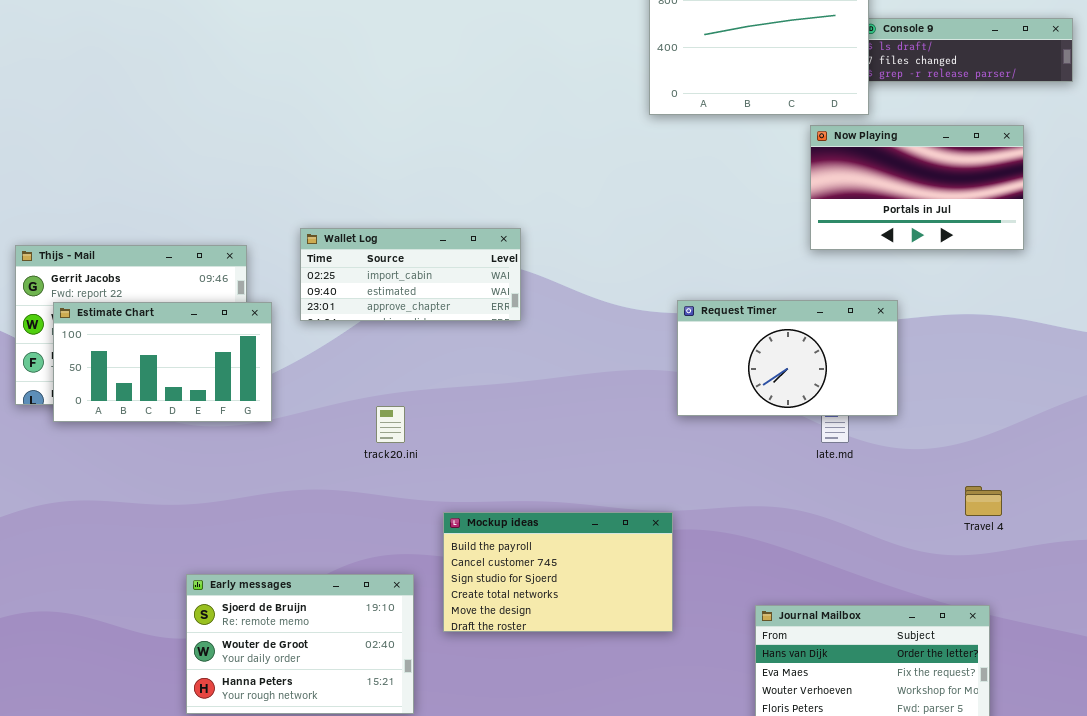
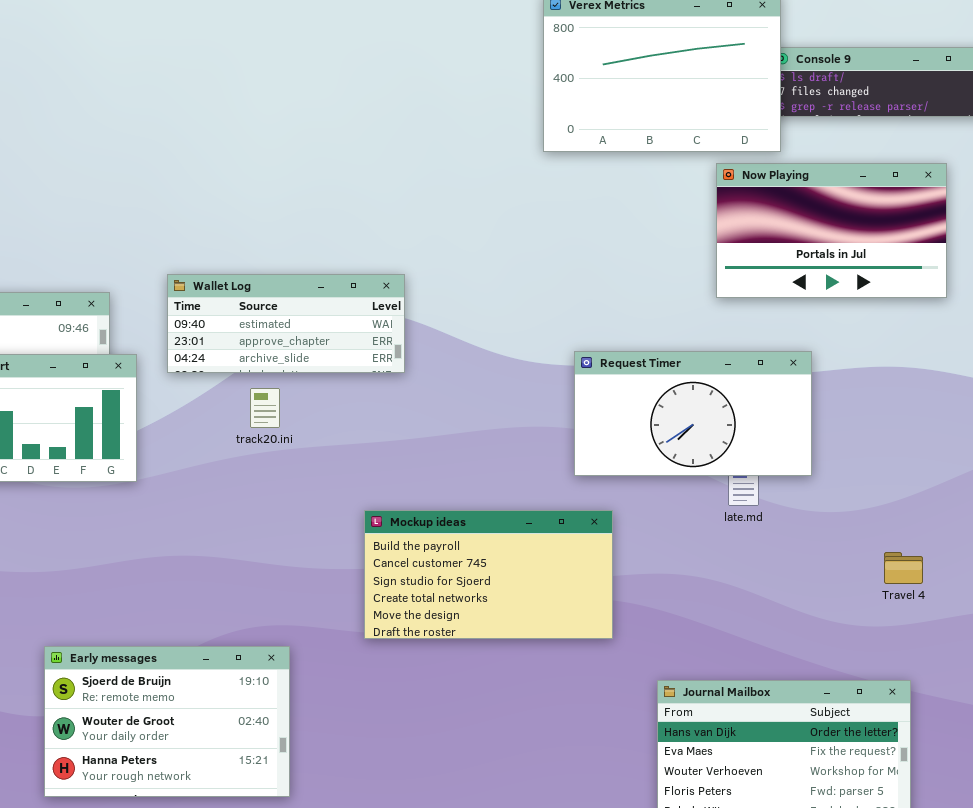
Wallet Log: [300,228,521,321] -> [167,274,405,373], scrolled down 1 row
track20.ini: [376,406,405,443] -> [250,388,280,428], moved
Mockup ideas: [443,512,673,632] -> [364,510,613,639], moved

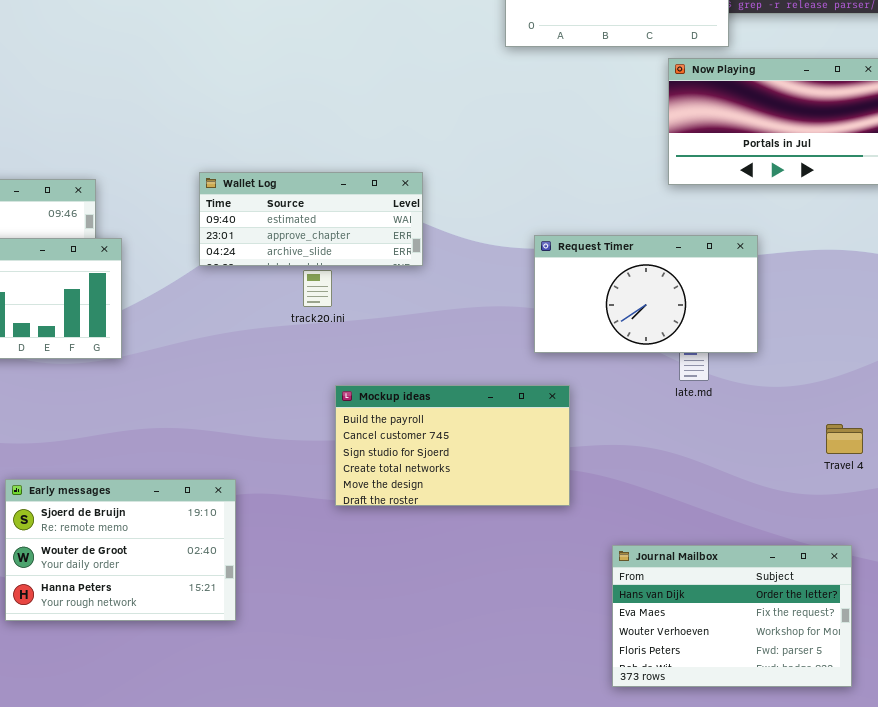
Wallet Log: [167,274,405,373] -> [199,172,423,266], moved
track20.ini: [250,388,280,428] -> [303,270,332,307], moved
Early messages: [44,646,290,797] -> [5,479,236,621], moved

